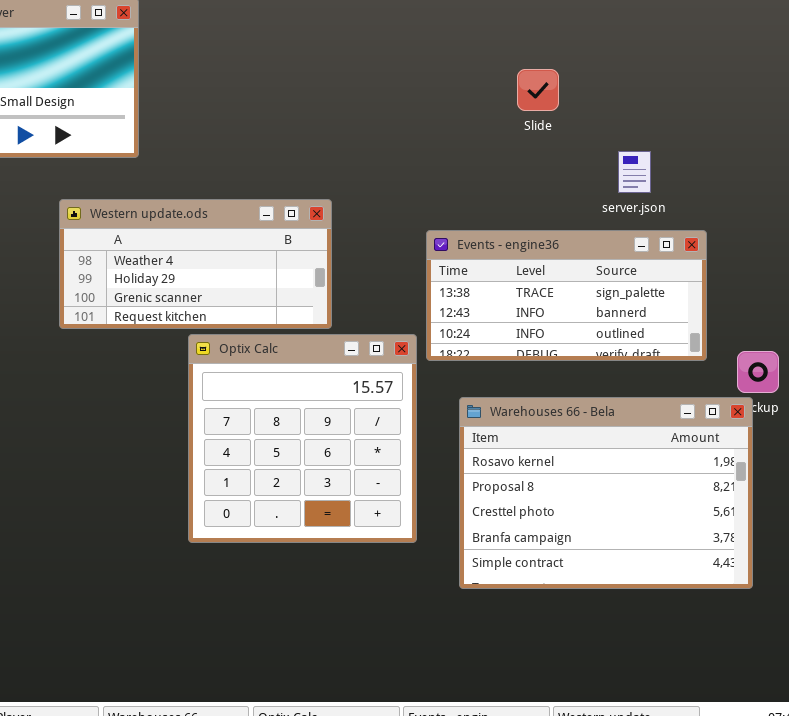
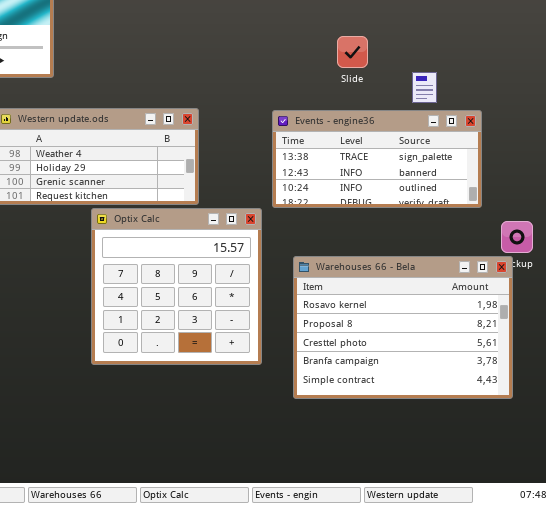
Slide: [517,69,559,111] -> [337,36,368,68], moved
Events - engine36: [426,230,707,361] -> [272,110,482,208], moved

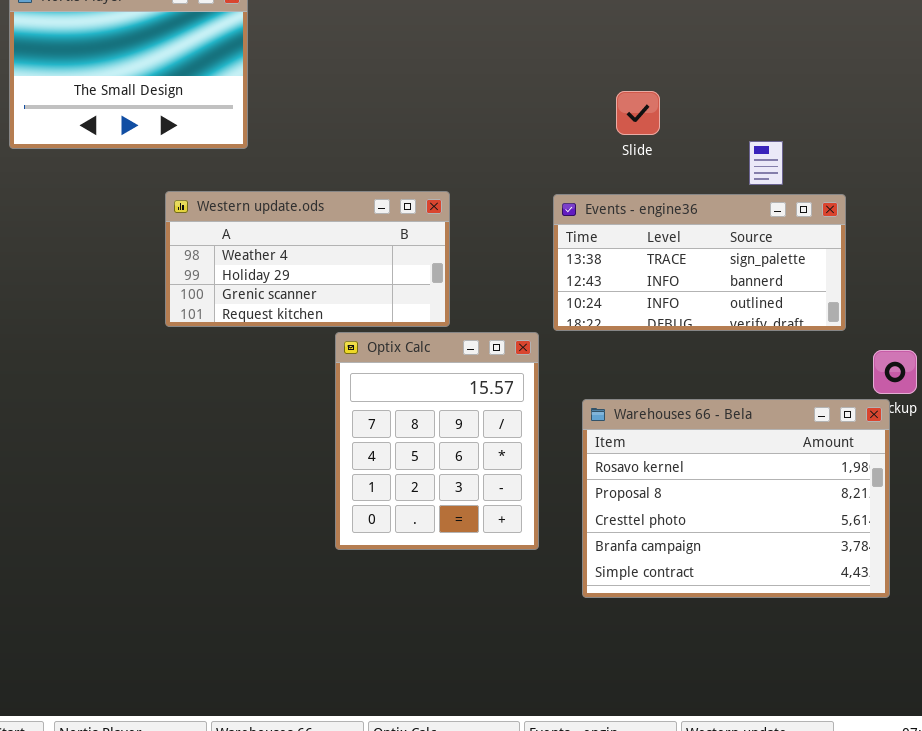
Slide: [337,36,368,68] -> [616,91,660,135], moved
Optix Calc: [91,208,262,365] -> [335,332,539,550], resized

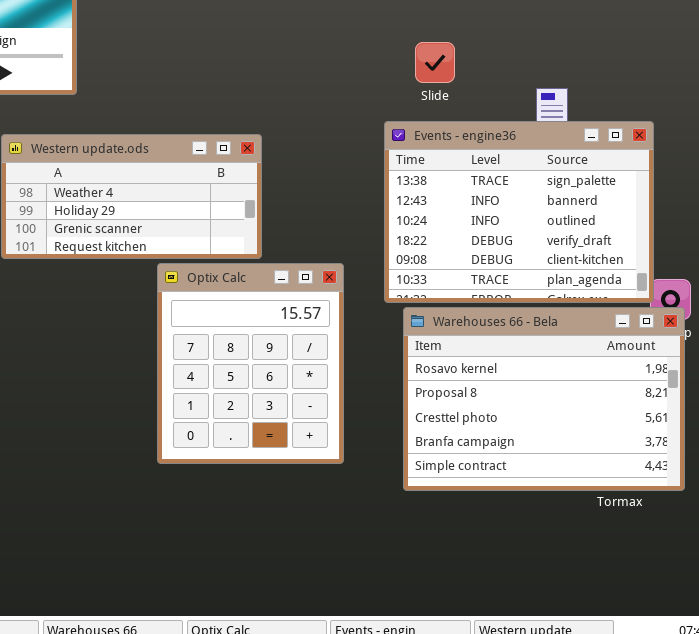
Events - engine36: [553,194,846,331] -> [384,121,654,303], moved, resized
Warehouses 66 - Bela: [582,399,890,598] -> [403,307,685,491], moved

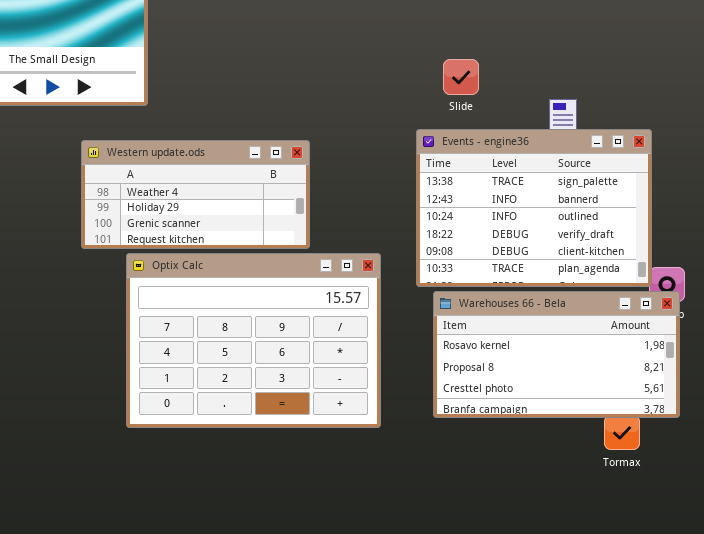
Optix Calc: [157,263,344,464] -> [126,253,381,428], resized
Warehouses 66 - Bela: [403,307,685,491] -> [433,291,680,418], resized

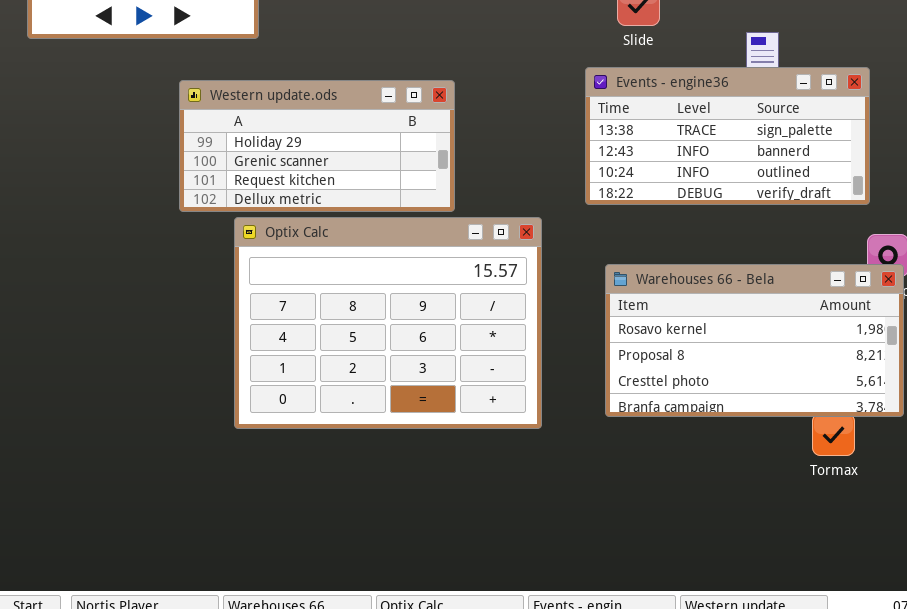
Events - engine36: [416,129,652,287] -> [585,67,870,205], resized
Western update.ods: [81,140,310,249] -> [179,80,455,212], scrolled down 1 row

